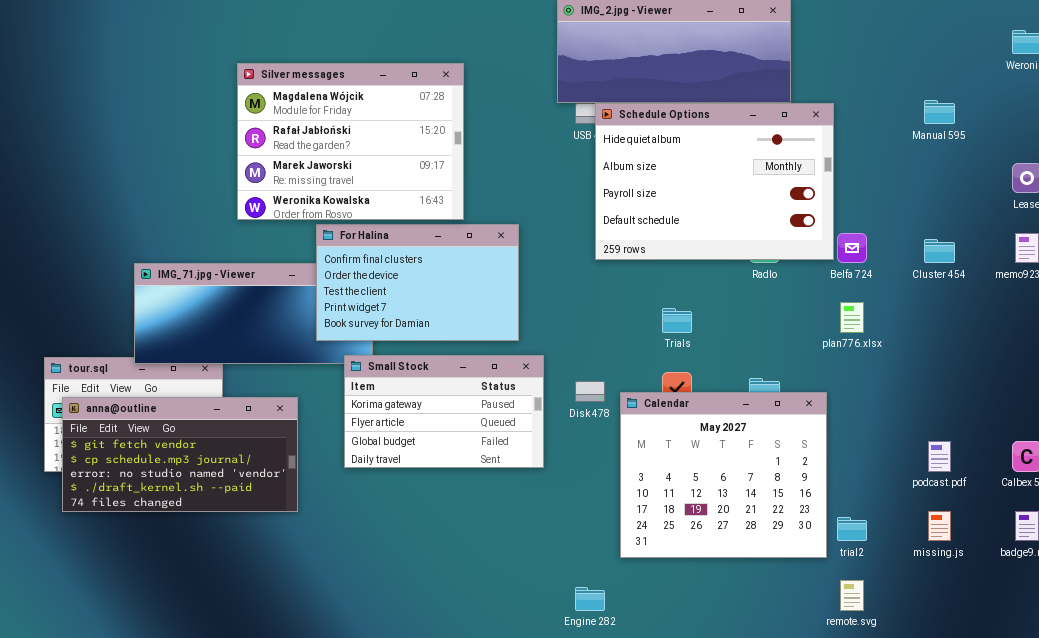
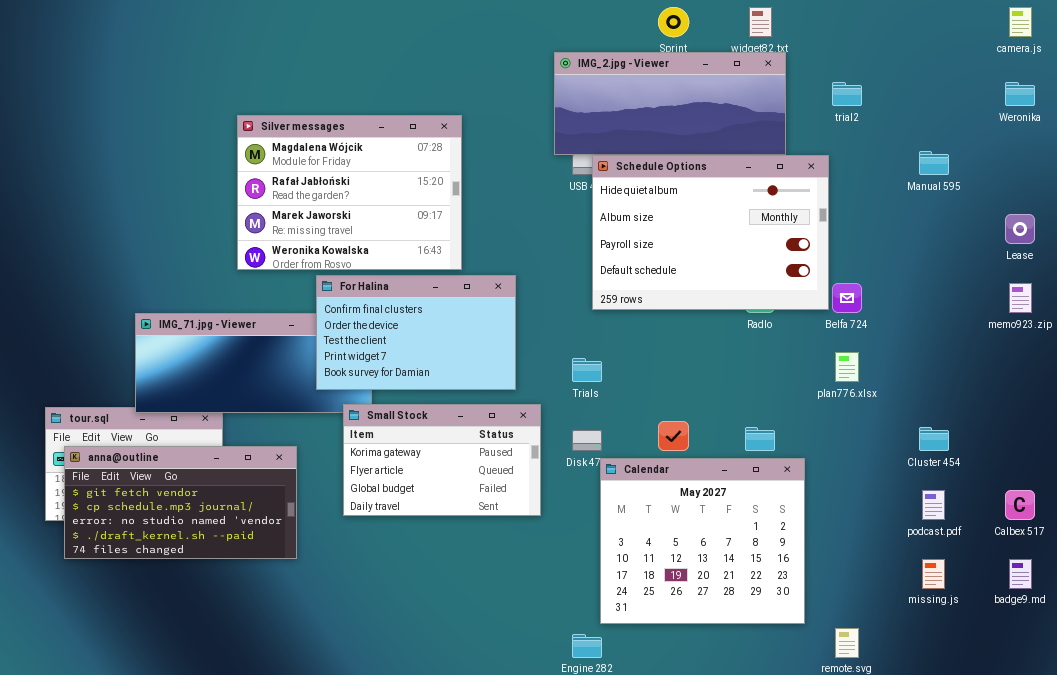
Cluster 454: [924,239,955,263] -> [919,427,949,451], moved
Trials: [662,308,692,333] -> [572,358,602,382], moved
Calendar: [620,392,827,558] -> [600,458,805,624], moved
trial2: [837,517,867,541] -> [832,82,862,106], moved

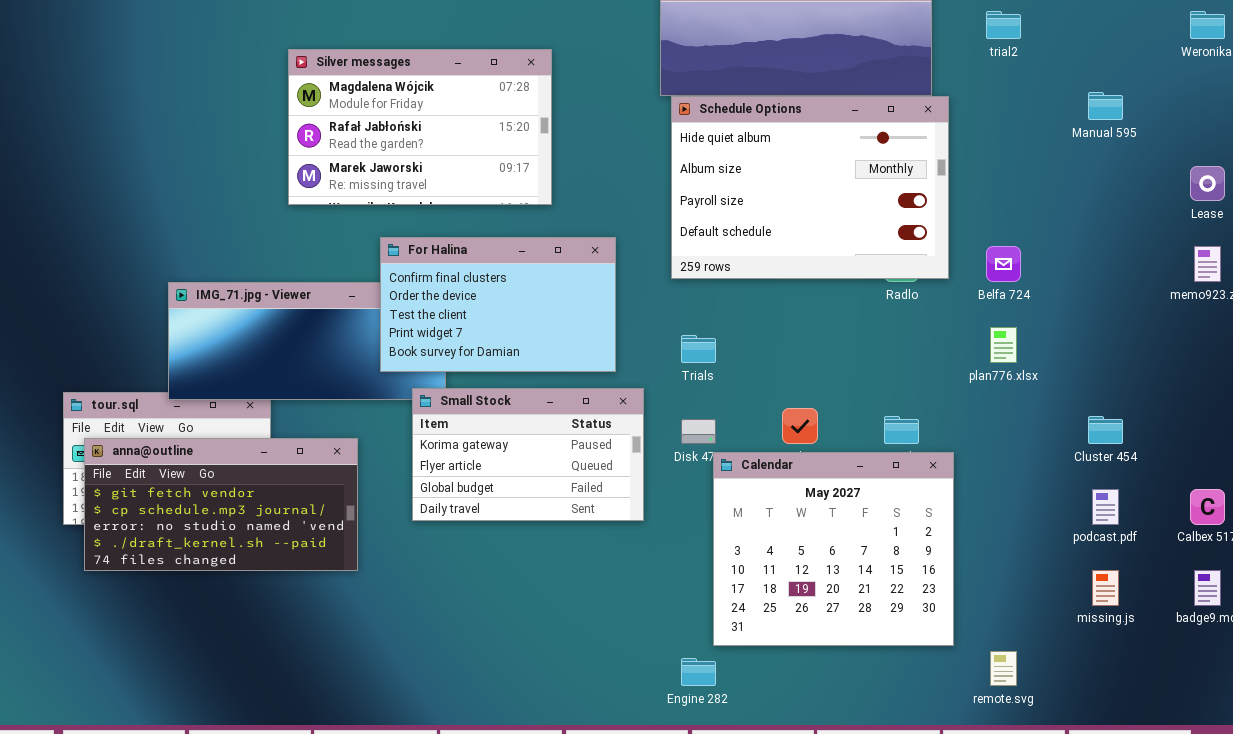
Silver messages: [237,115,462,270] -> [288,49,552,205], resized
Schedule Options: [592,155,829,310] -> [671,96,949,279], moved

